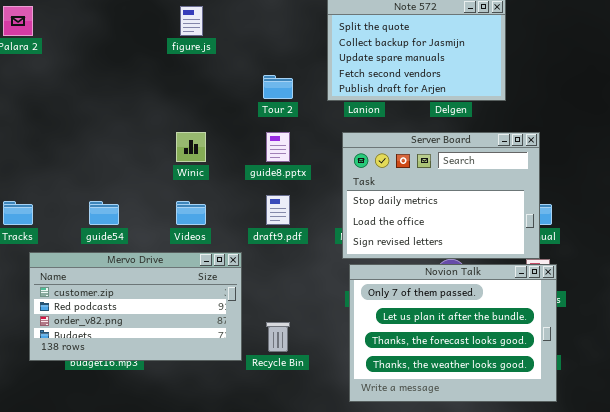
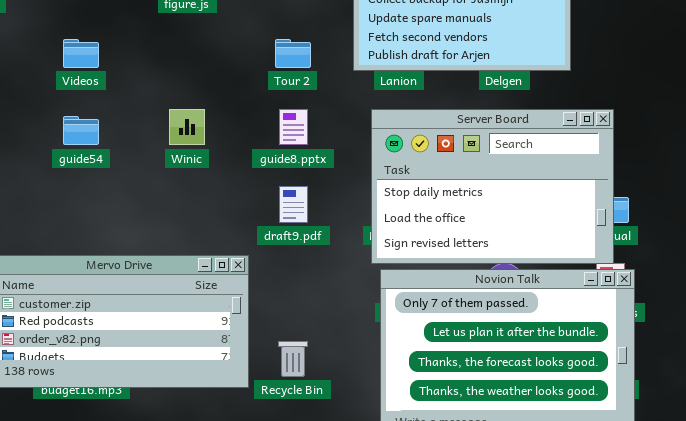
guide54: [89,201,119,225] -> [63,116,99,145], moved
Videos: [176,201,206,225] -> [63,39,99,68], moved

